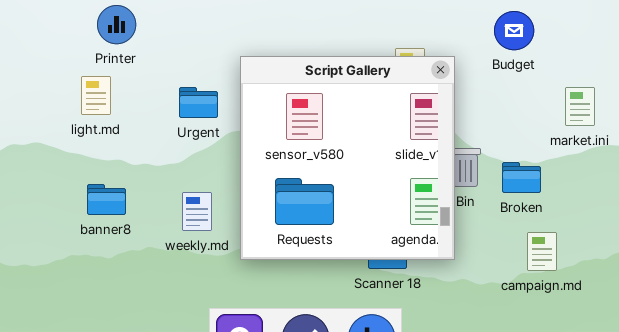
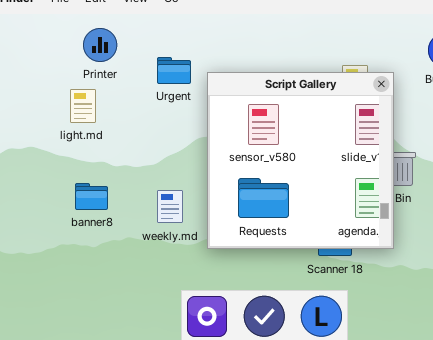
Urgent: [179,87,218,118] -> [157,57,191,84], moved

